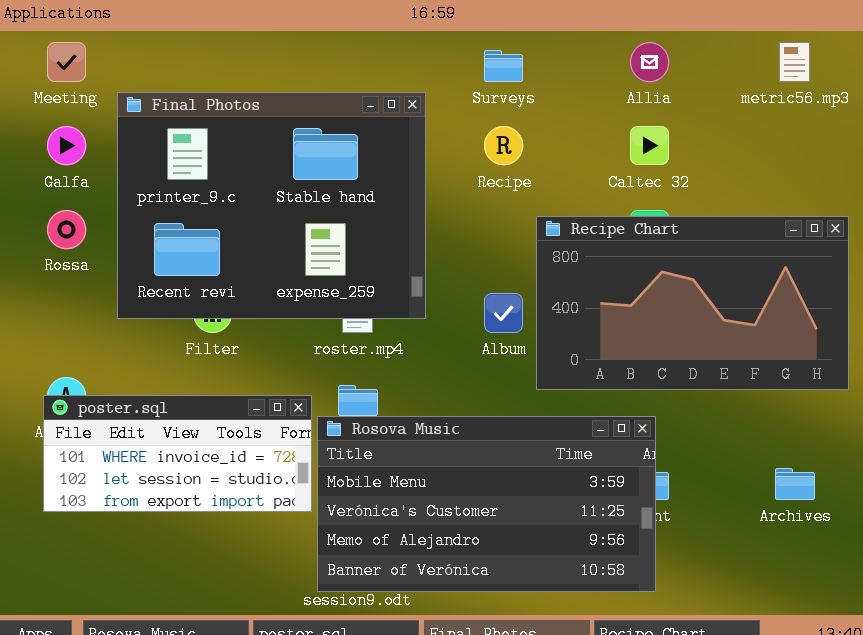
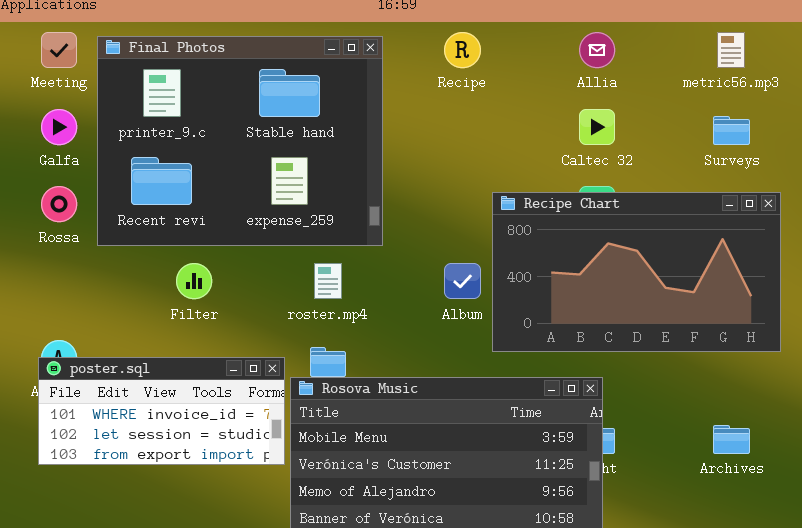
Surveys: [484,50,523,82] -> [713,116,750,145], moved
Final Photos: [117,92,426,319] -> [97,36,383,246], moved
Recipe: [484,126,523,165] -> [444,32,481,68], moved

